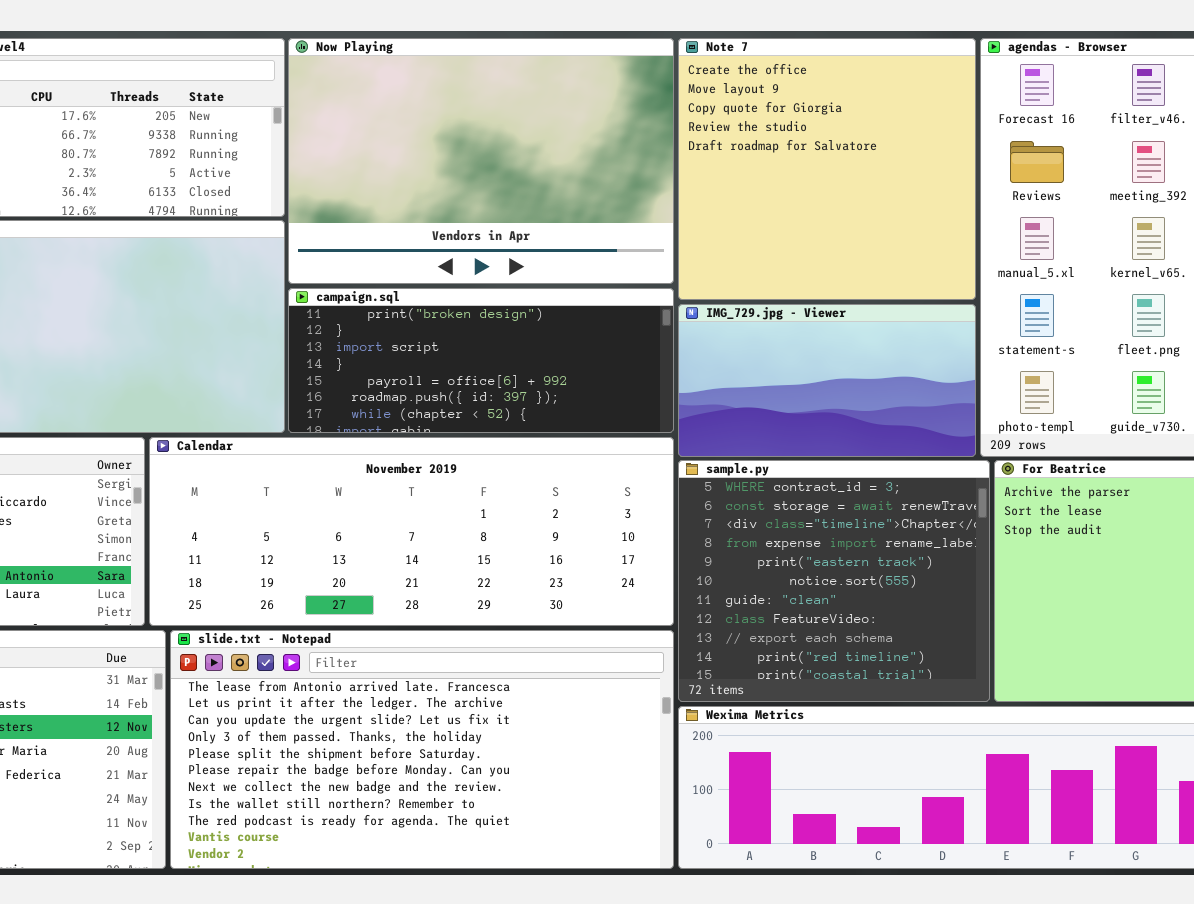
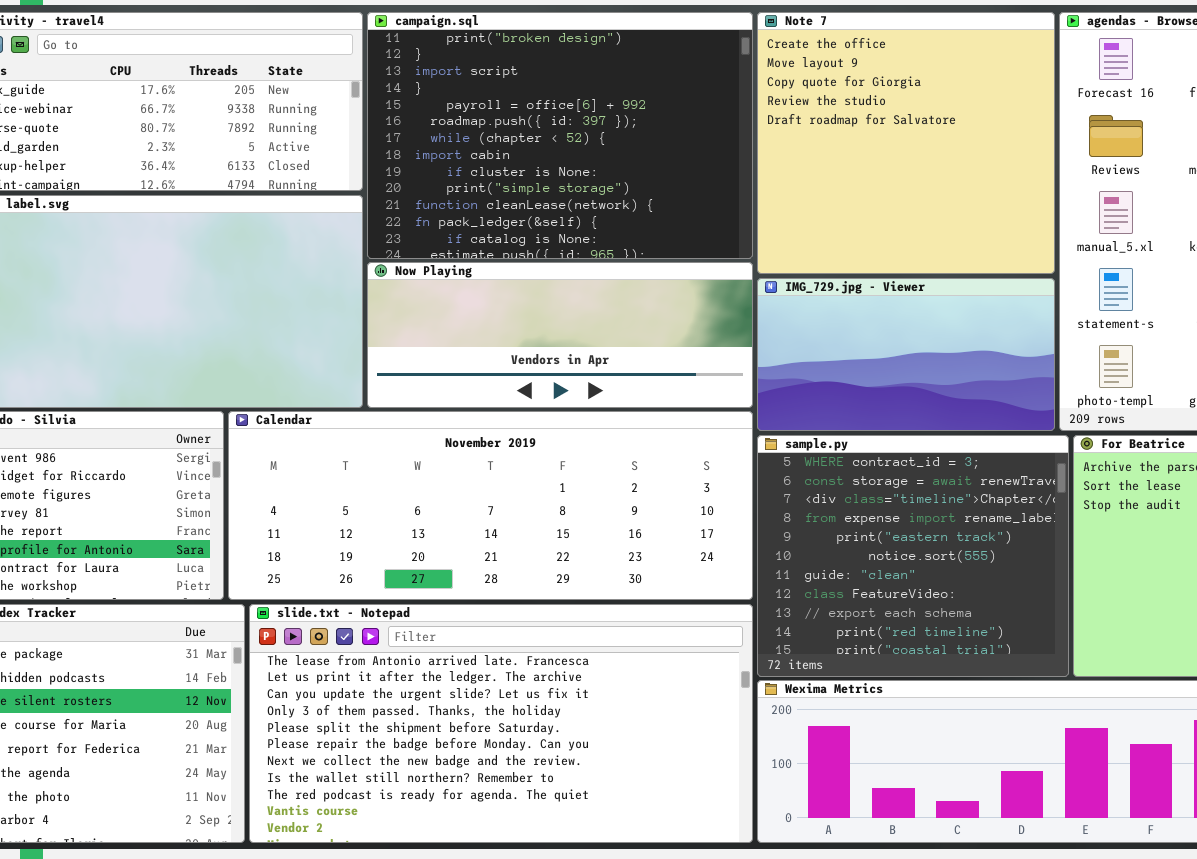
Now Playing: [288,38,674,284] -> [367,262,753,408], moved, resized
campaign.sql: [288,288,674,433] -> [367,12,753,259], moved, resized

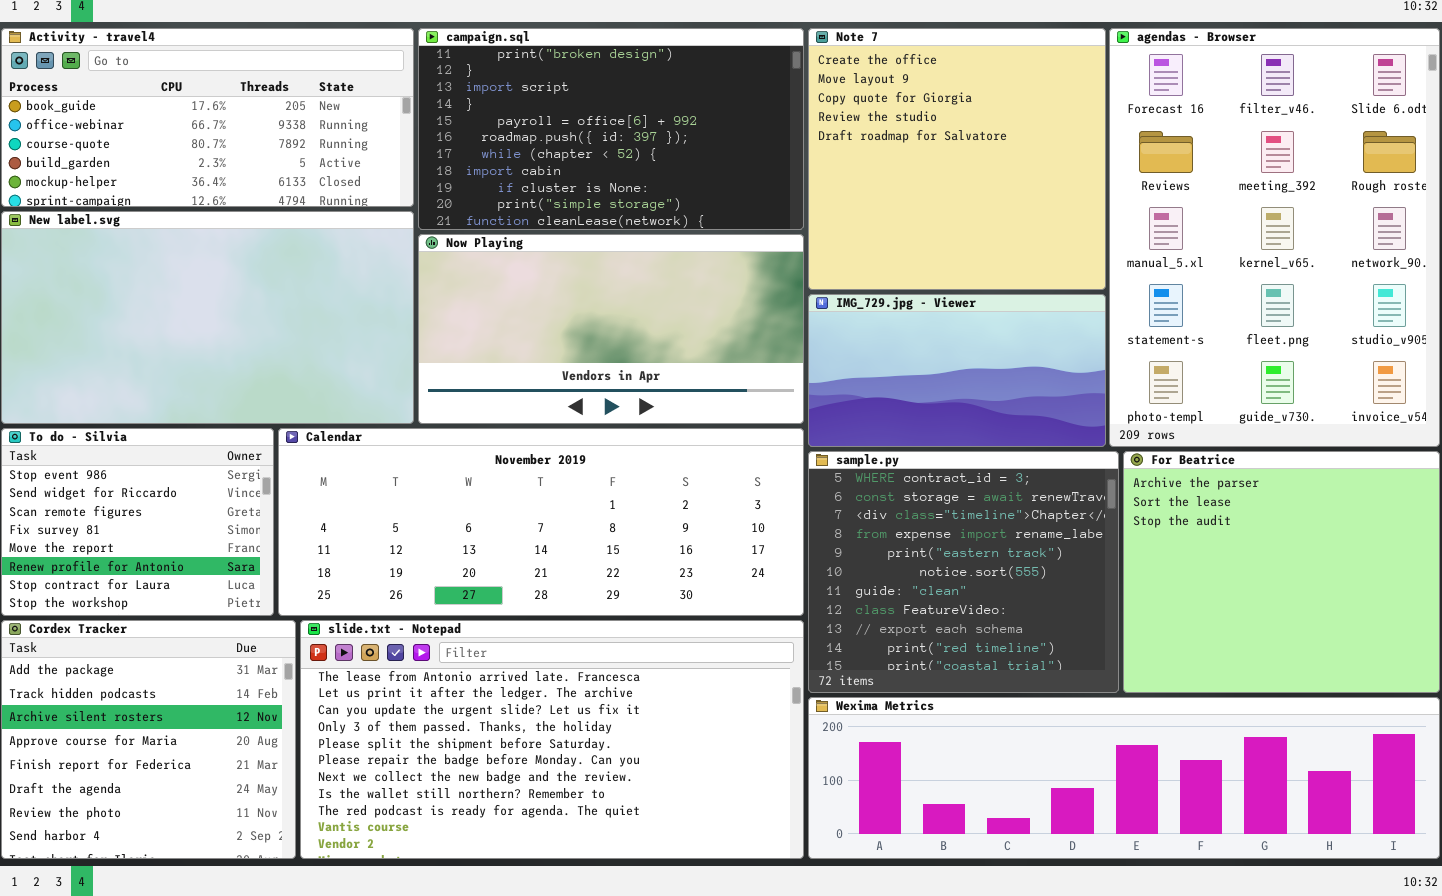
campaign.sql: [367,12,753,259] -> [418,28,804,230], resized
Now Playing: [367,262,753,408] -> [418,234,804,424], resized

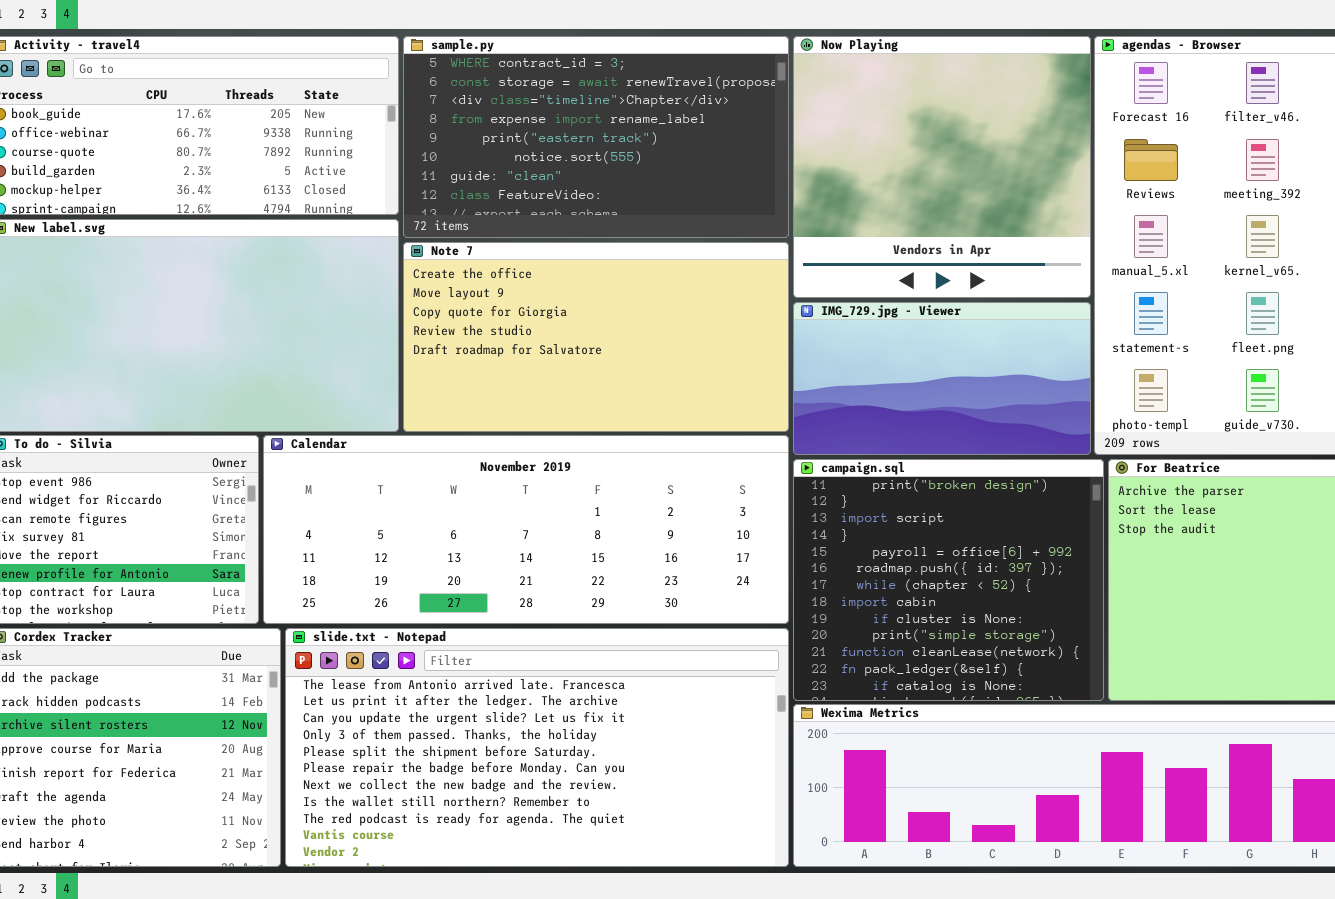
campaign.sql: [418,28,804,230] -> [793,459,1104,701], moved, resized
Note 7: [808,28,1106,290] -> [403,242,789,432], moved, resized
Now Playing: [418,234,804,424] -> [793,36,1091,298], moved, resized
sample.py: [808,451,1119,693] -> [403,36,789,238], moved, resized

